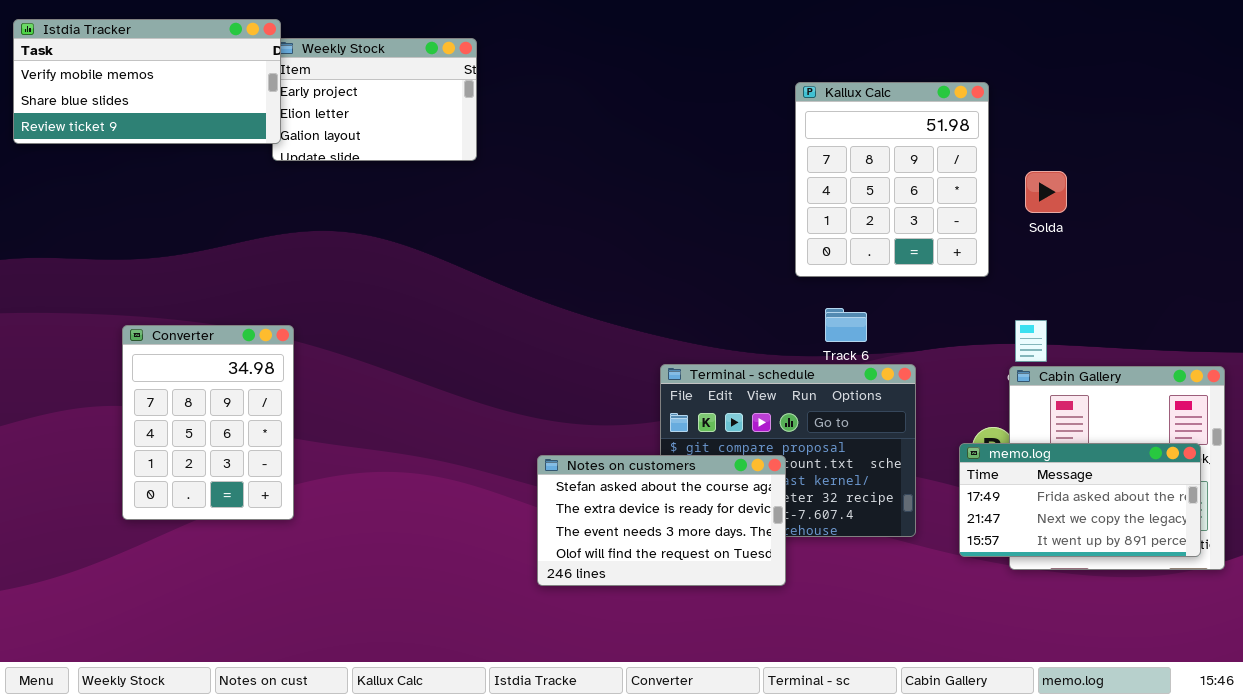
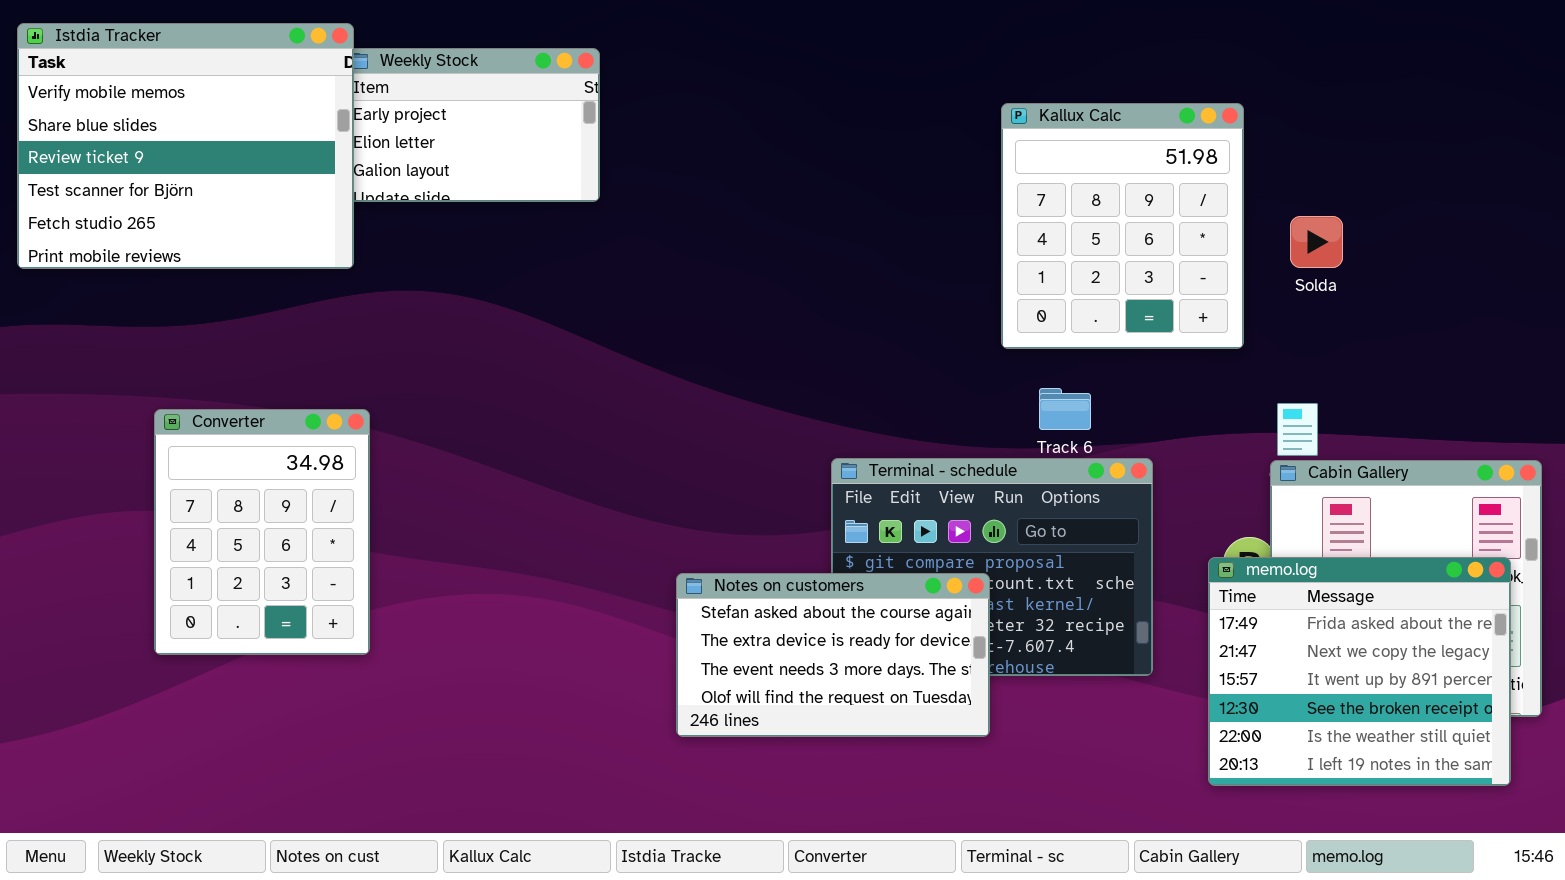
Istdia Tracker: [13,19,281,144] -> [17,23,354,269], resized
memo.log: [959,443,1201,557] -> [1208,557,1511,786], resized

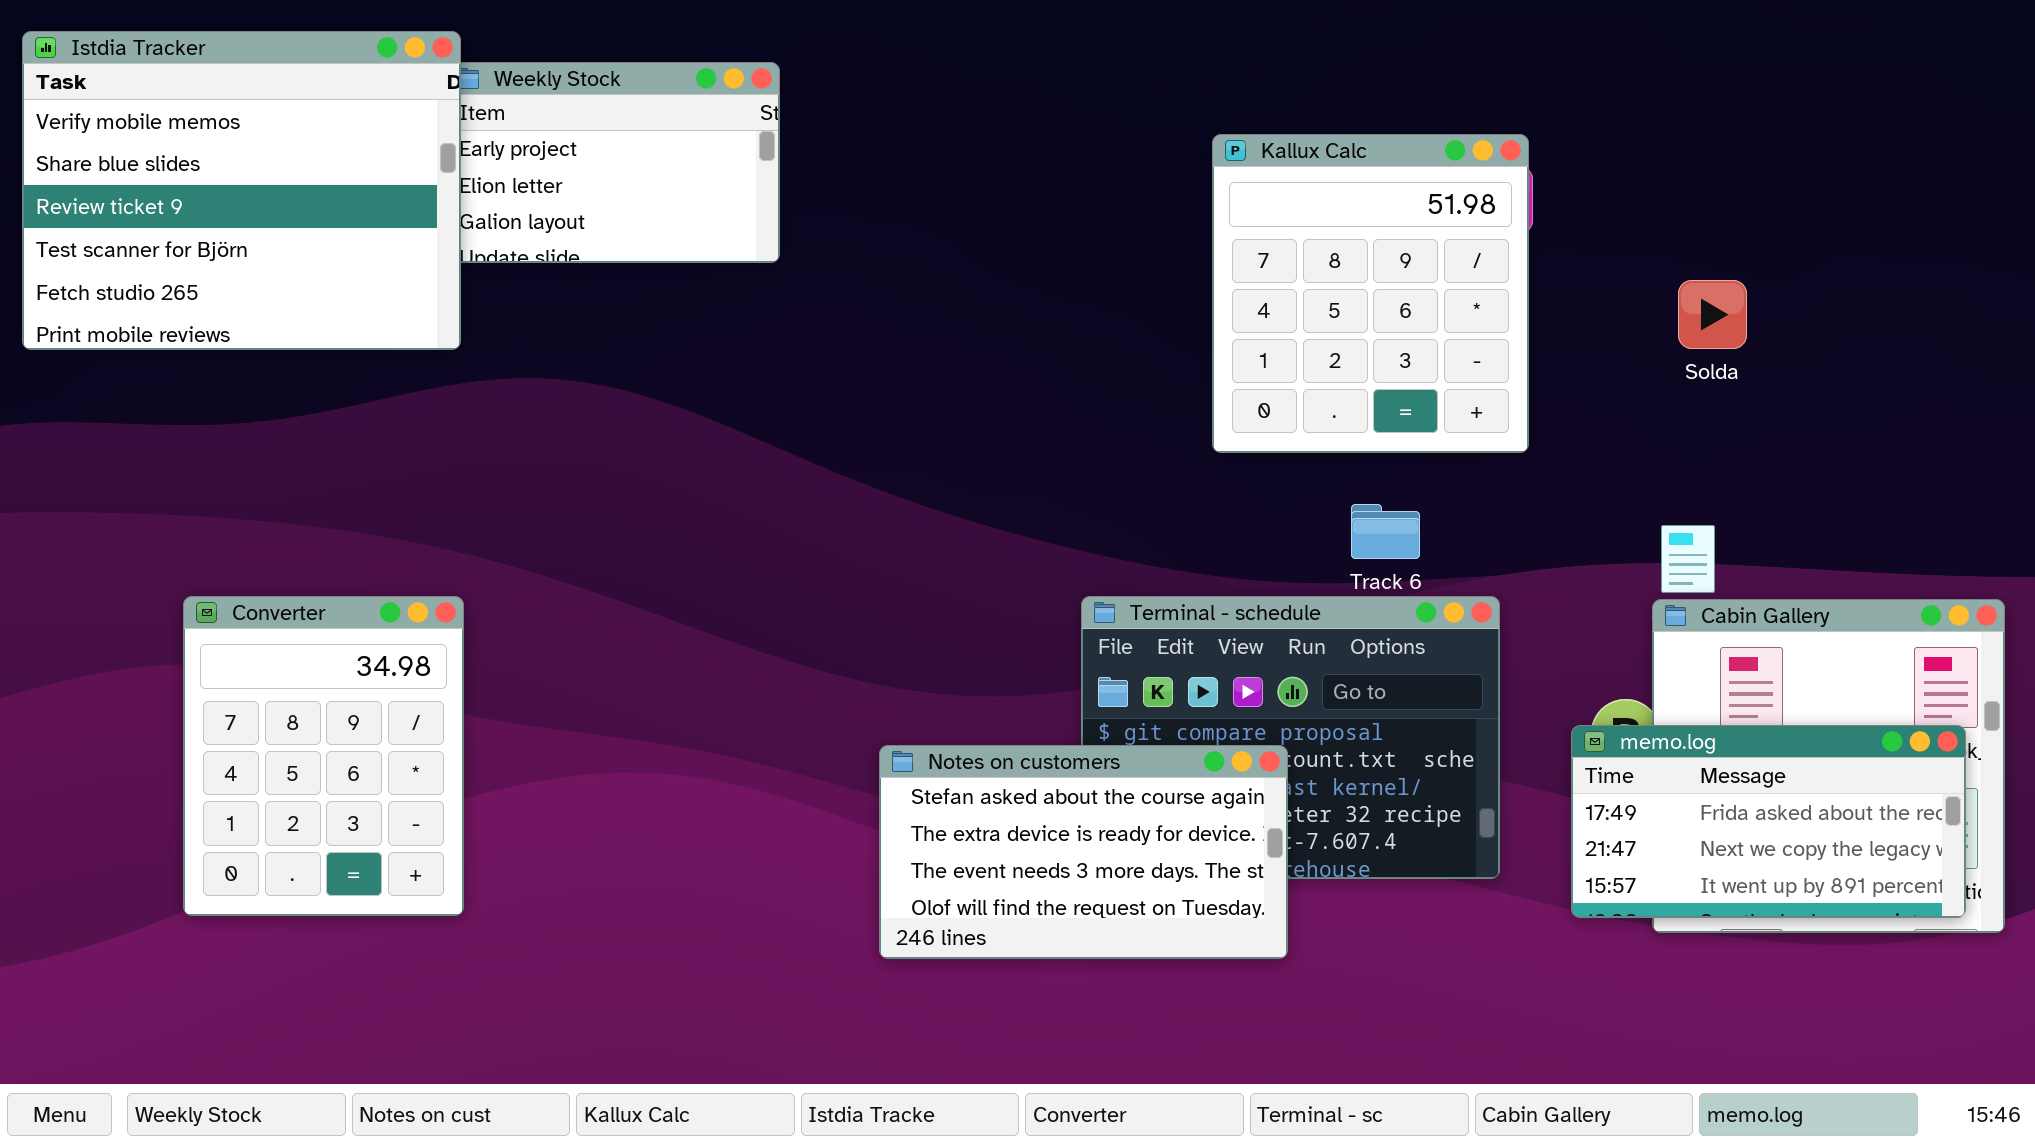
Kallux Calc: [1001,103,1244,349] -> [1212,134,1529,453], moved
Converter: [154,409,370,655] -> [183,596,464,916], moved
memo.log: [1208,557,1511,786] -> [1571,725,1966,918], resized

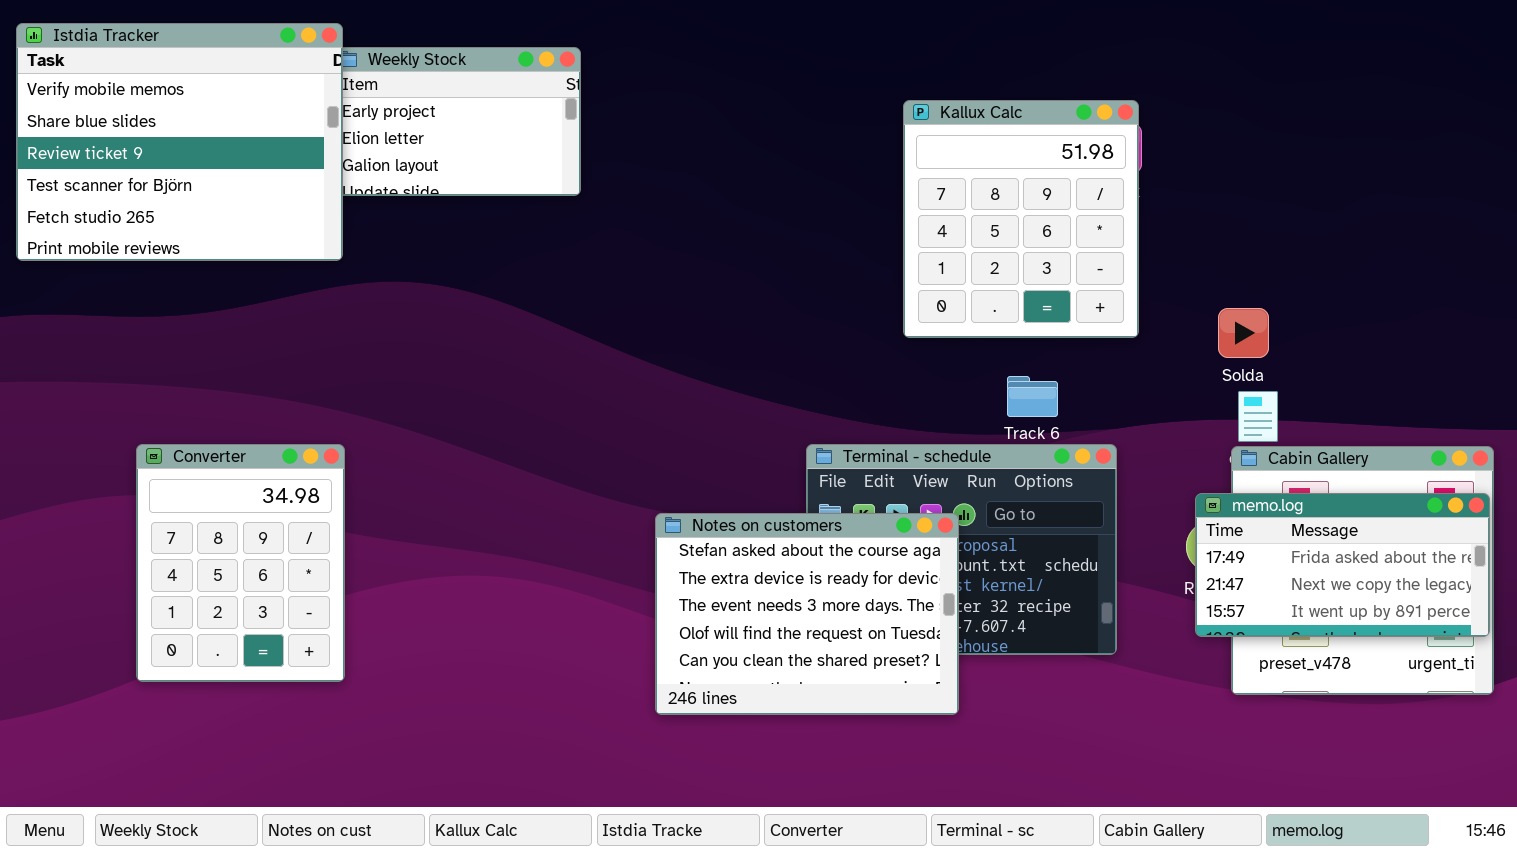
Solda: [1678,280,1747,349] -> [1218,308,1269,358], moved
memo.log: [1571,725,1966,918] -> [1195,493,1490,637], moved
Notes on customers: [879,745,1288,959] -> [655,513,959,715], resized

